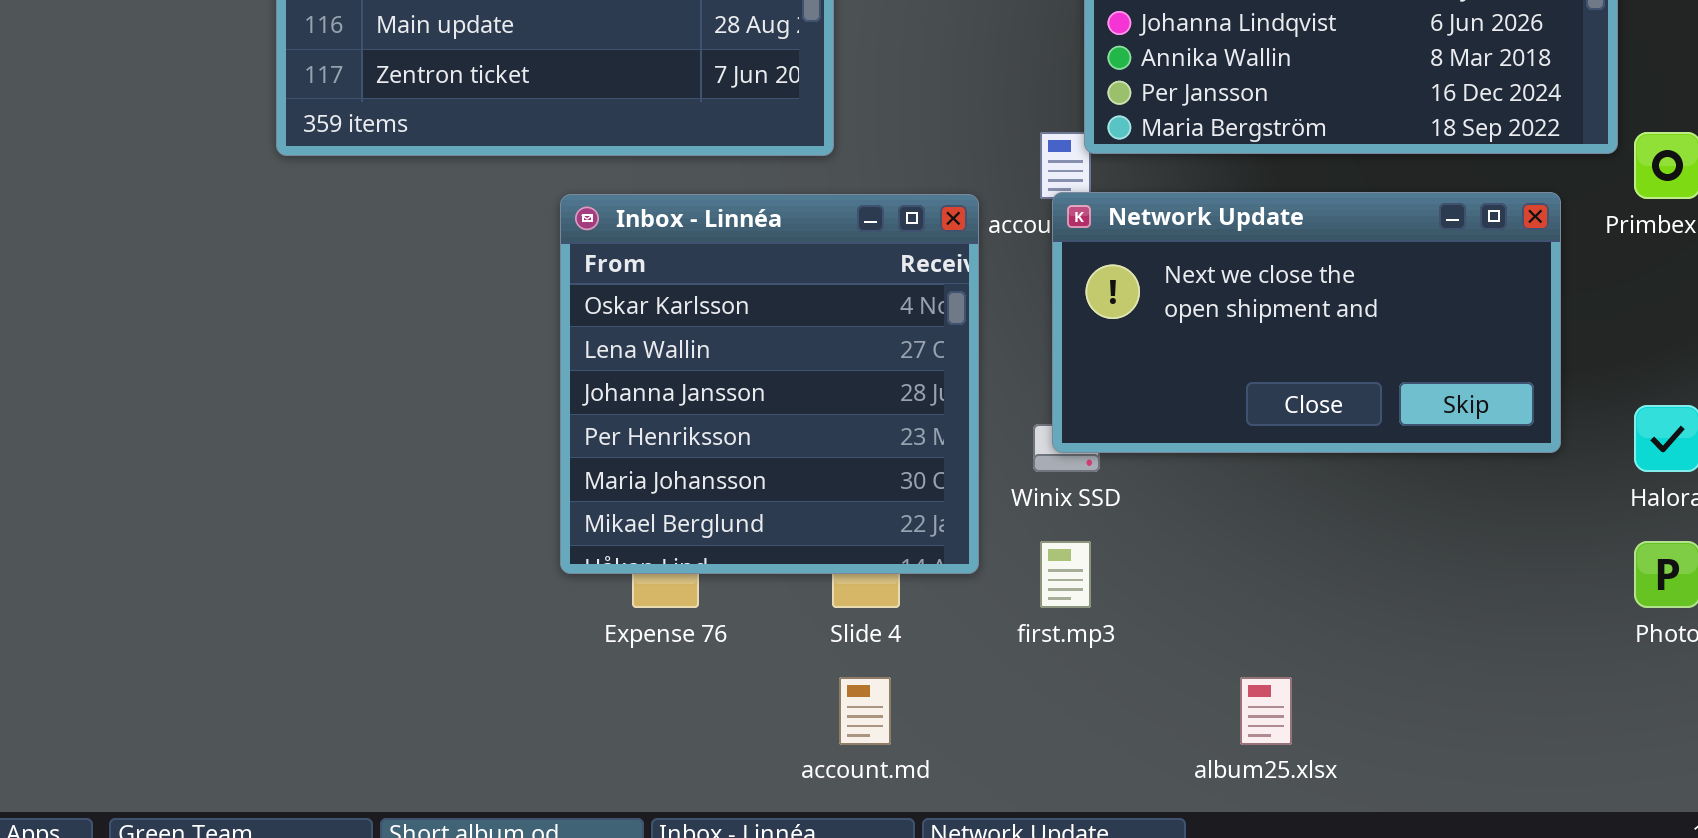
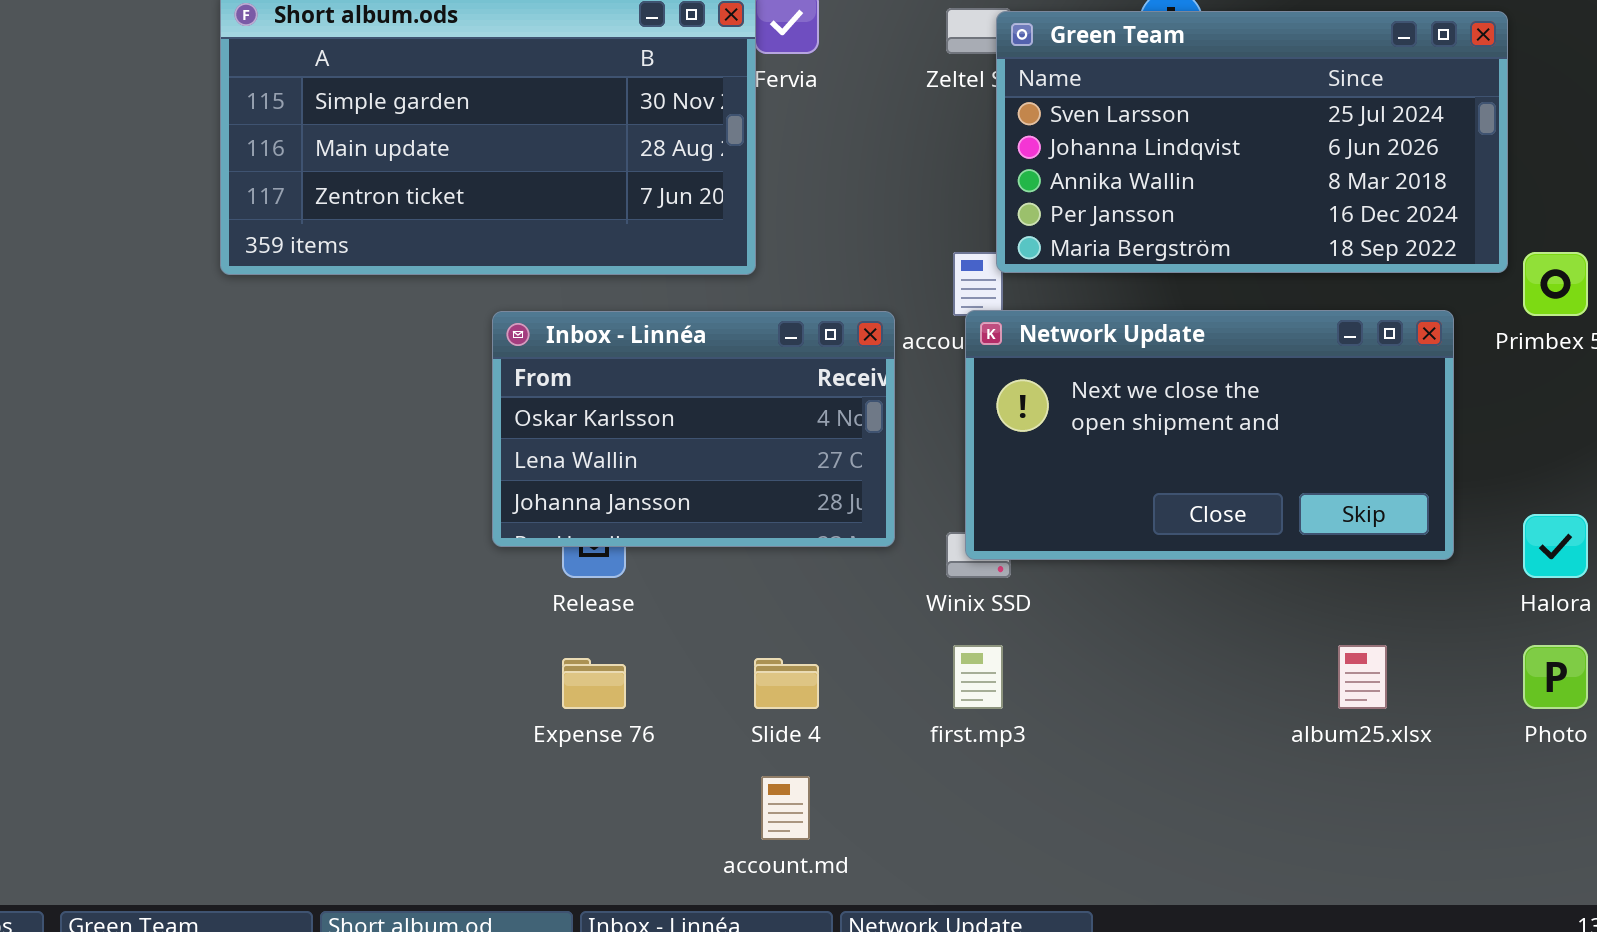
Inbox - Linnéa: [560,194,979,574] -> [492,311,895,547], resized
album25.xlsx: [1240,677,1292,745] -> [1338,645,1387,709], moved

